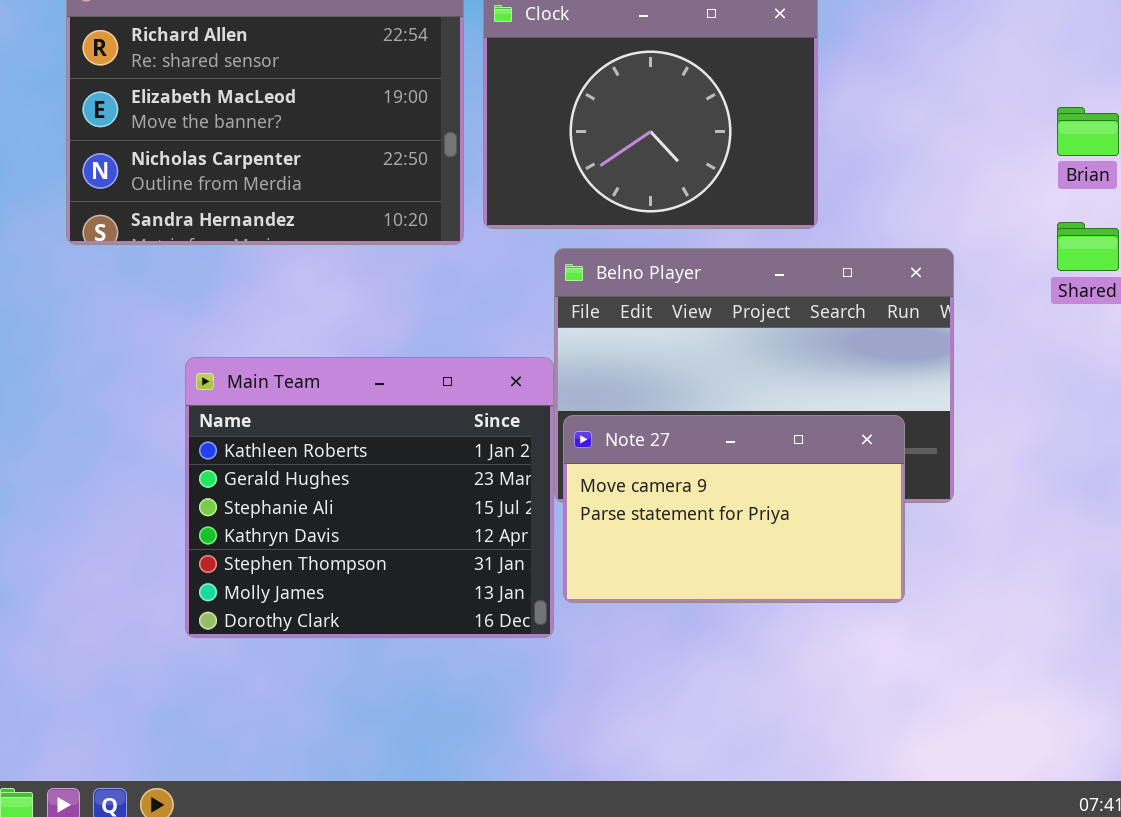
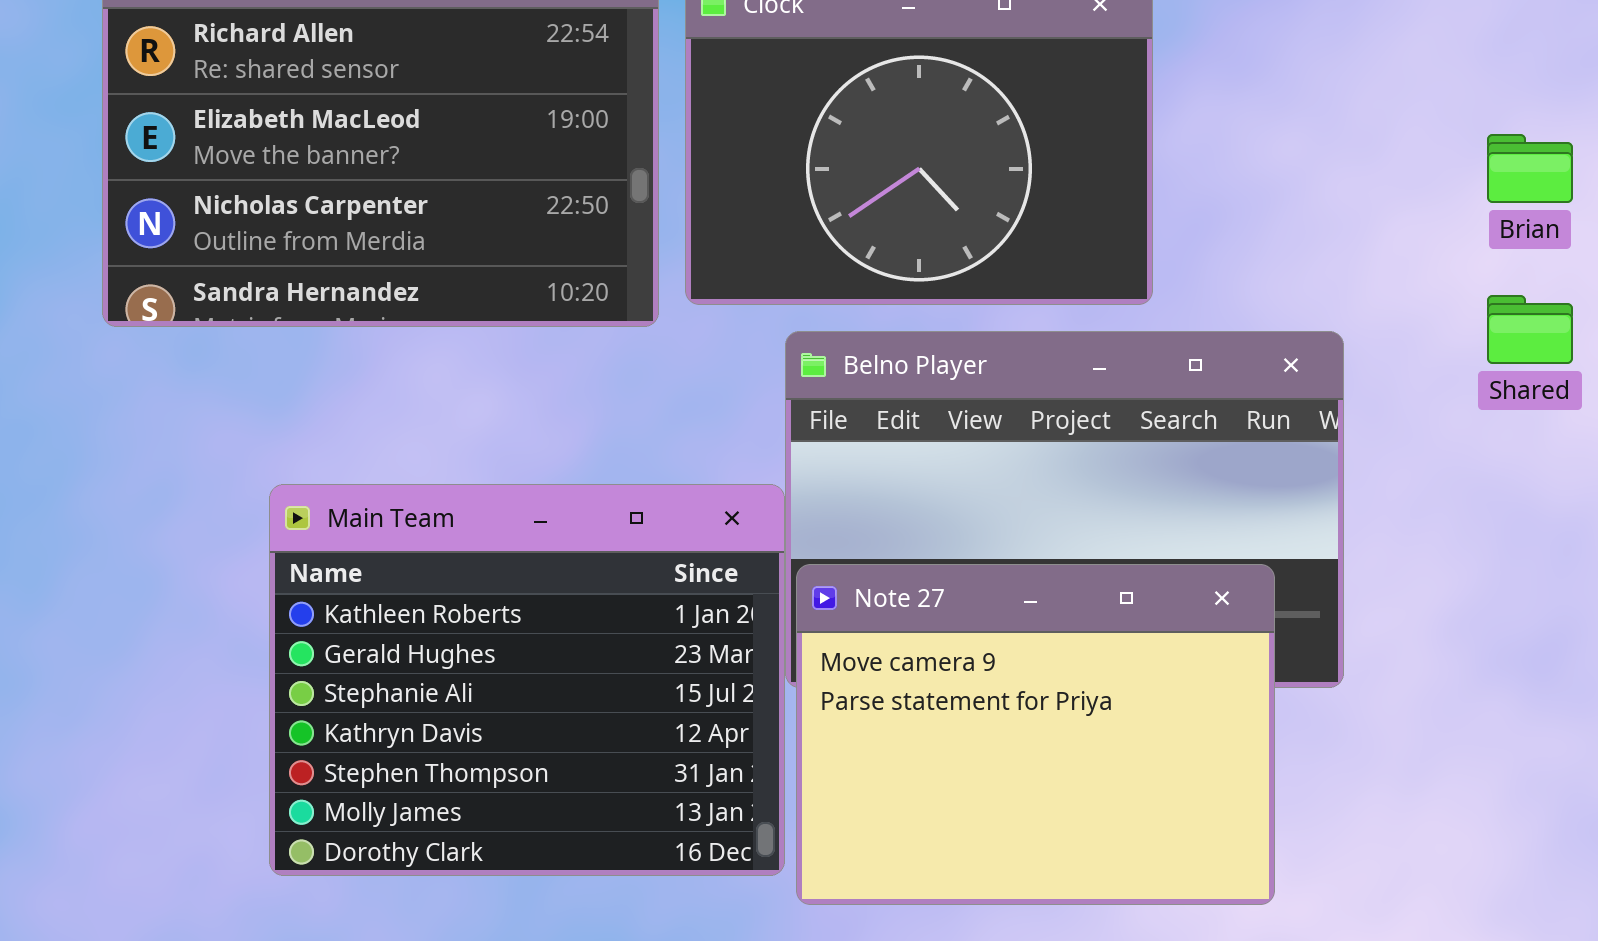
Note 27: [563,415,905,603] -> [796,564,1275,905], resized

